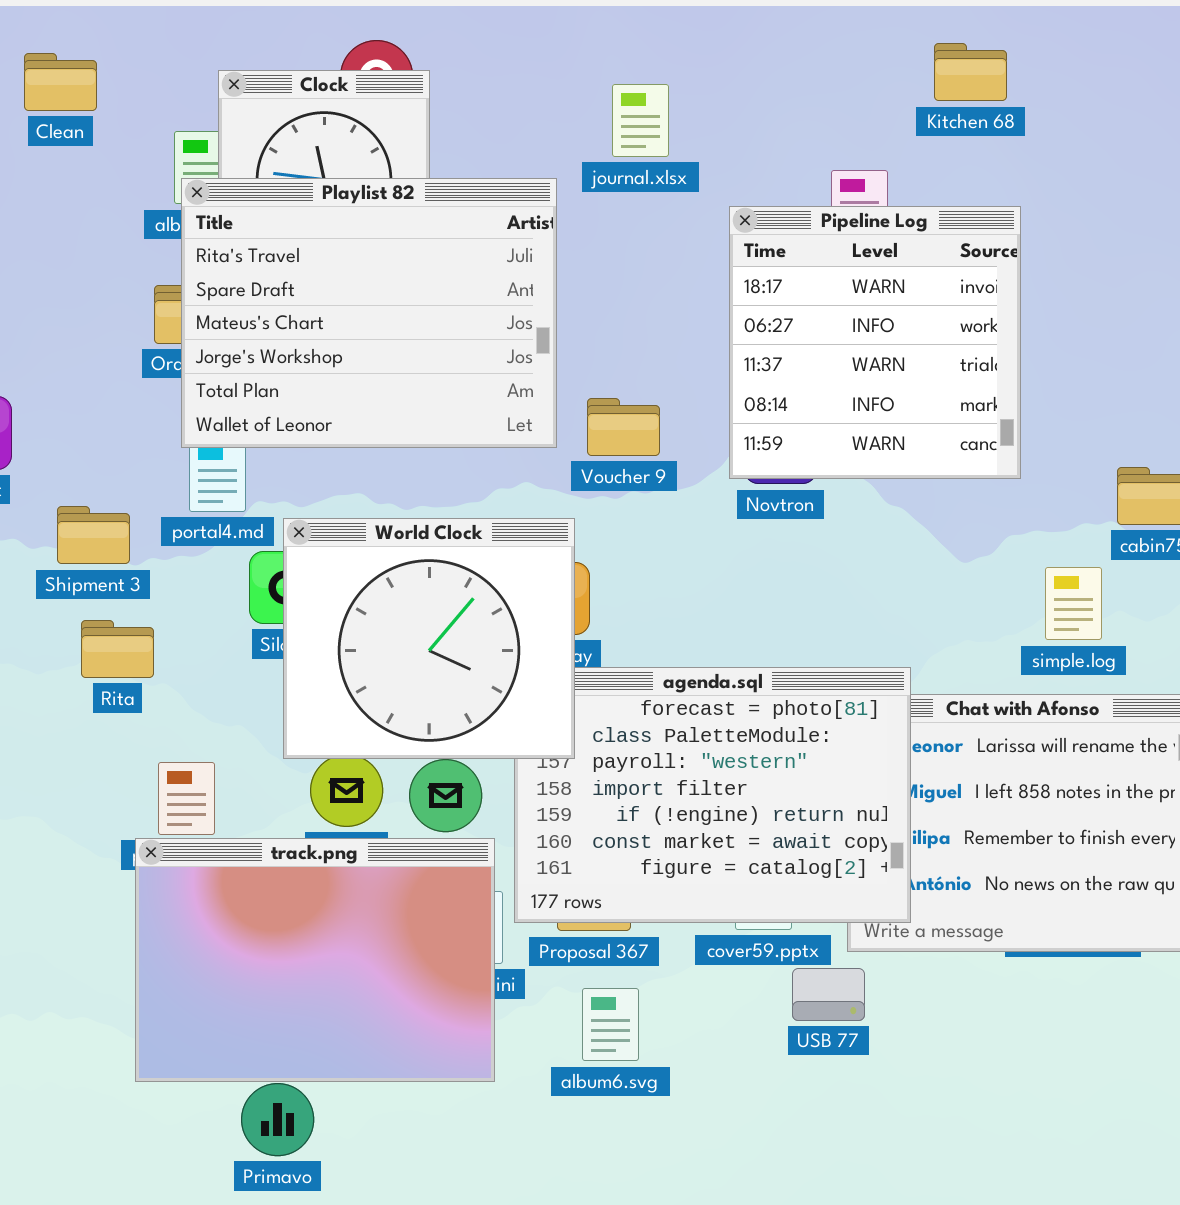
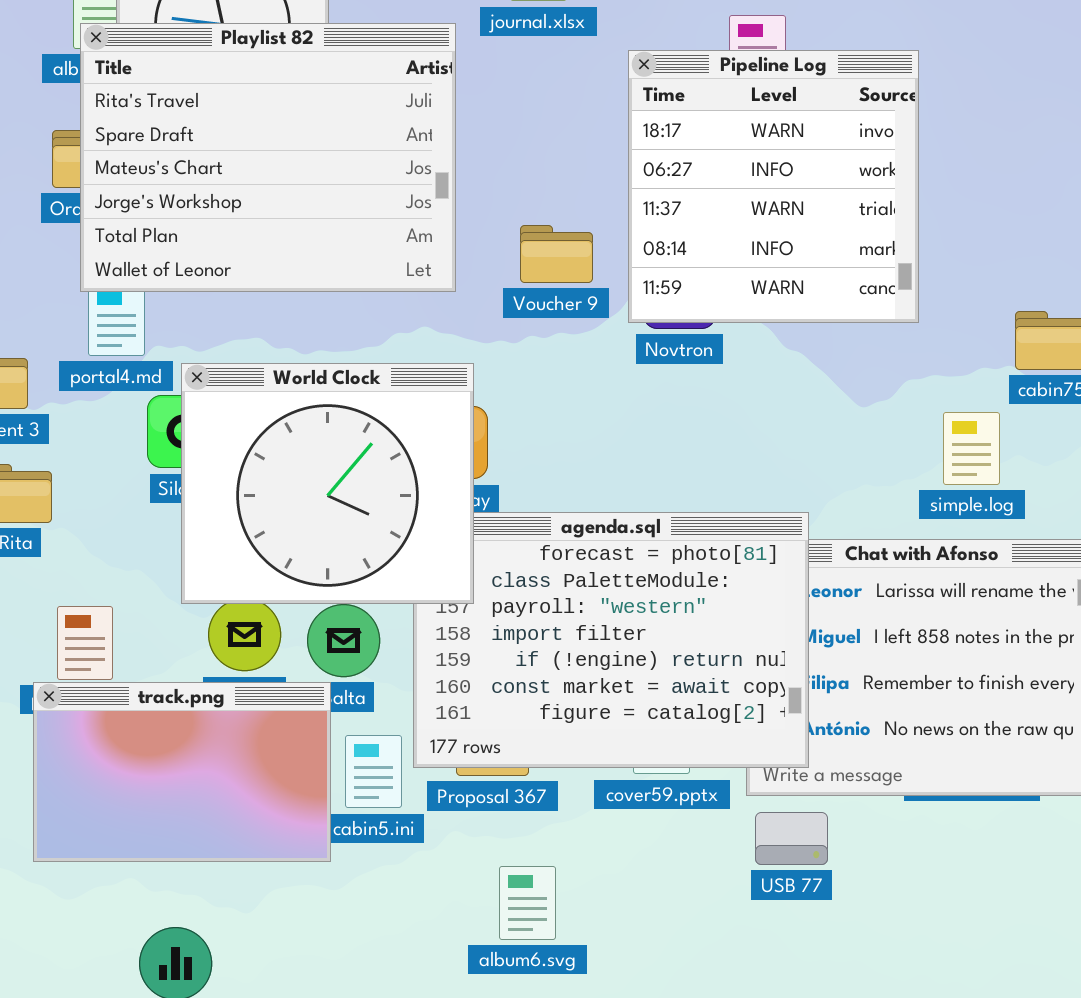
Voucher 9: [587,398,660,456] -> [520,225,593,283], moved
track.png: [135,838,495,1082] -> [33,682,331,862], resized
USB 77: [792,968,865,1021] -> [755,812,828,865], moved
album6.svg: [582,988,639,1061] -> [499,866,556,940], moved

